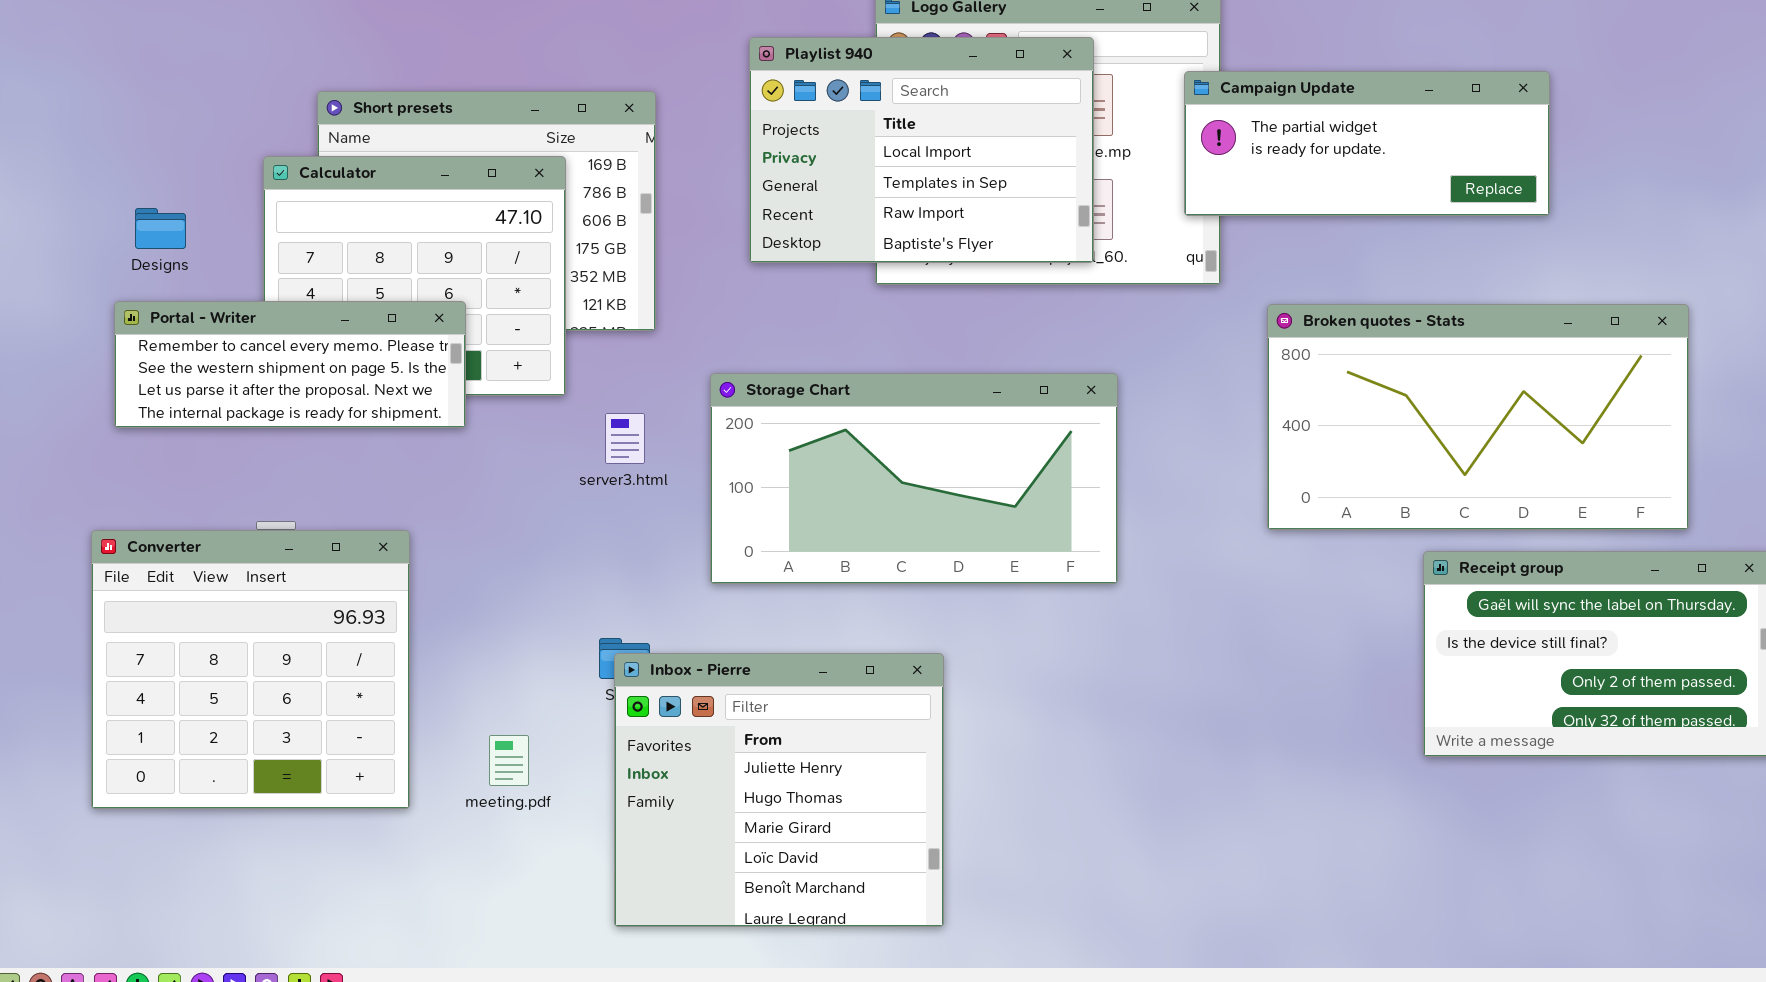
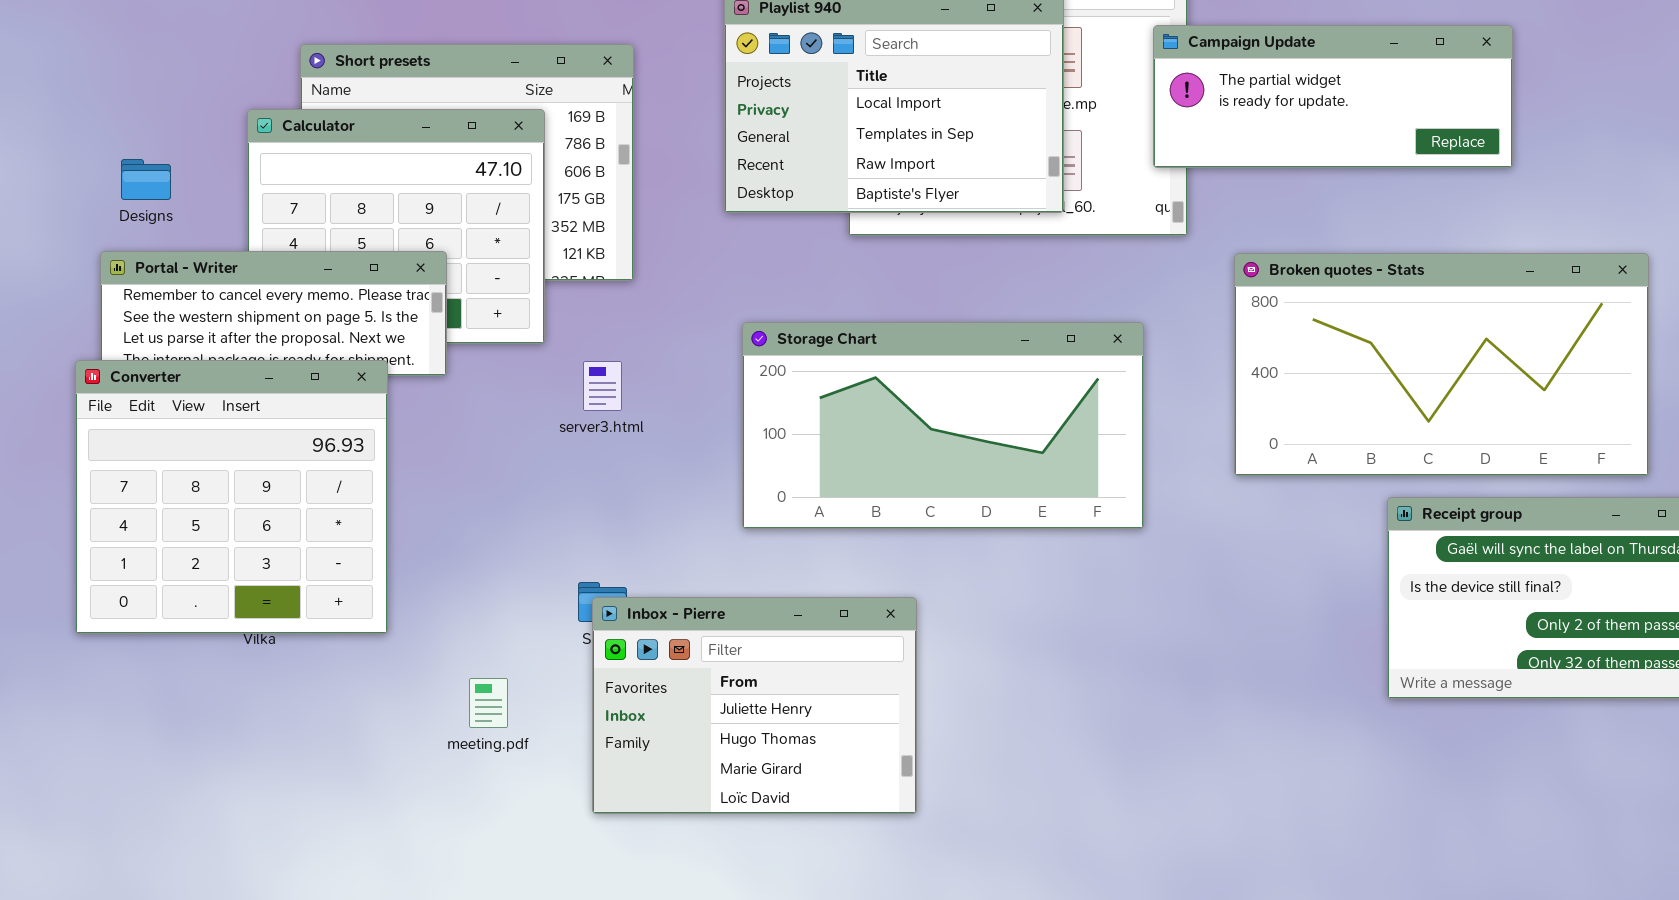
Storage Chart: [710,373,1118,584] -> [742,322,1144,529], moved
Converter: [91,530,410,809] -> [75,360,388,634], moved
Inbox - Pierre: [614,653,944,927] -> [592,597,917,814], resized

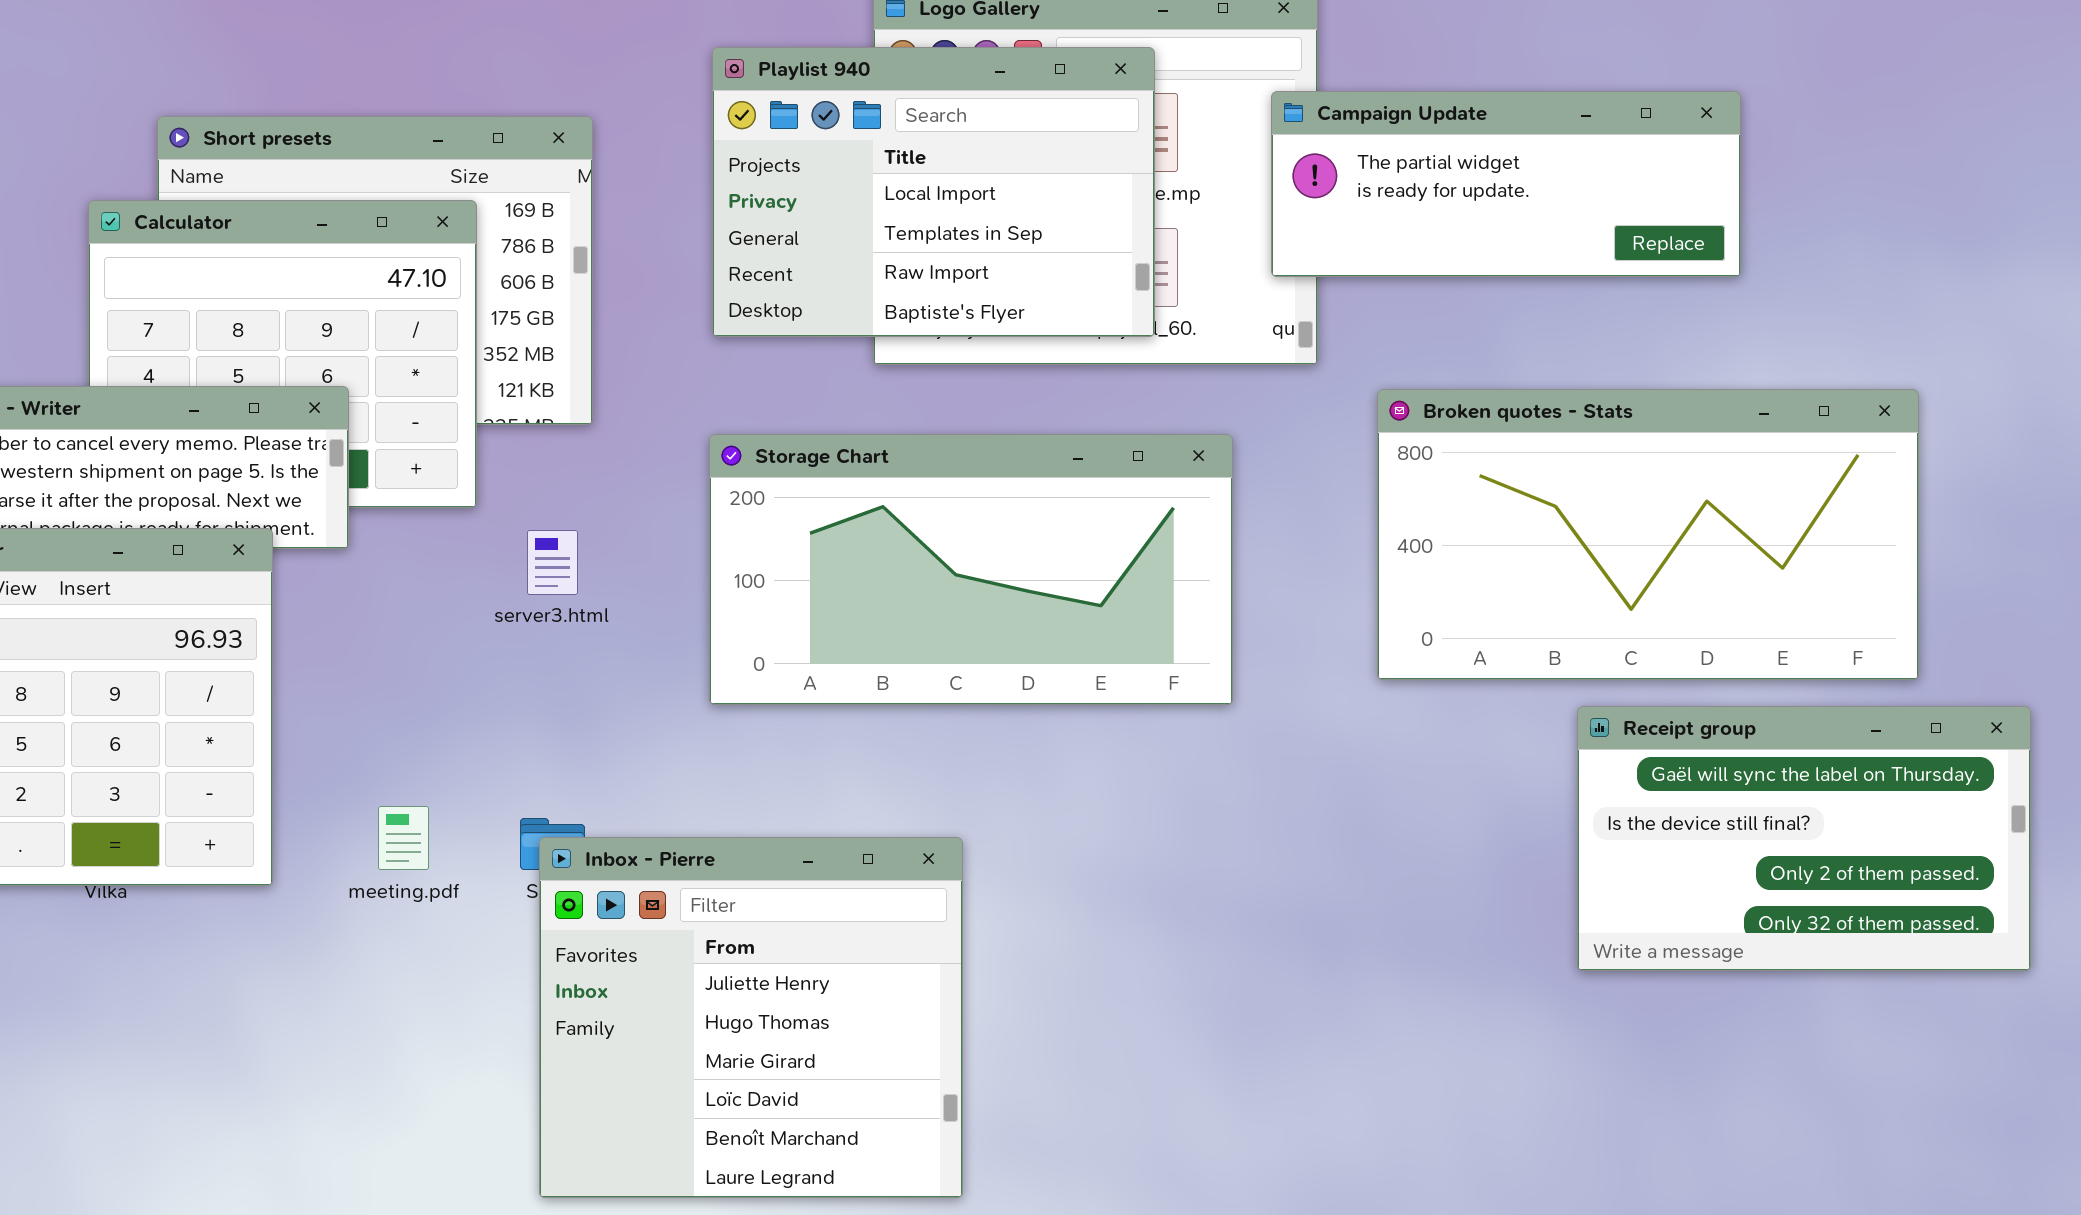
Storage Chart: [742,322,1144,529] -> [709,434,1233,705], moved
Inbox - Pierre: [592,597,917,814] -> [539,837,963,1198], resized
meeting.pdf: [469,678,508,728] -> [378,806,429,870], moved

